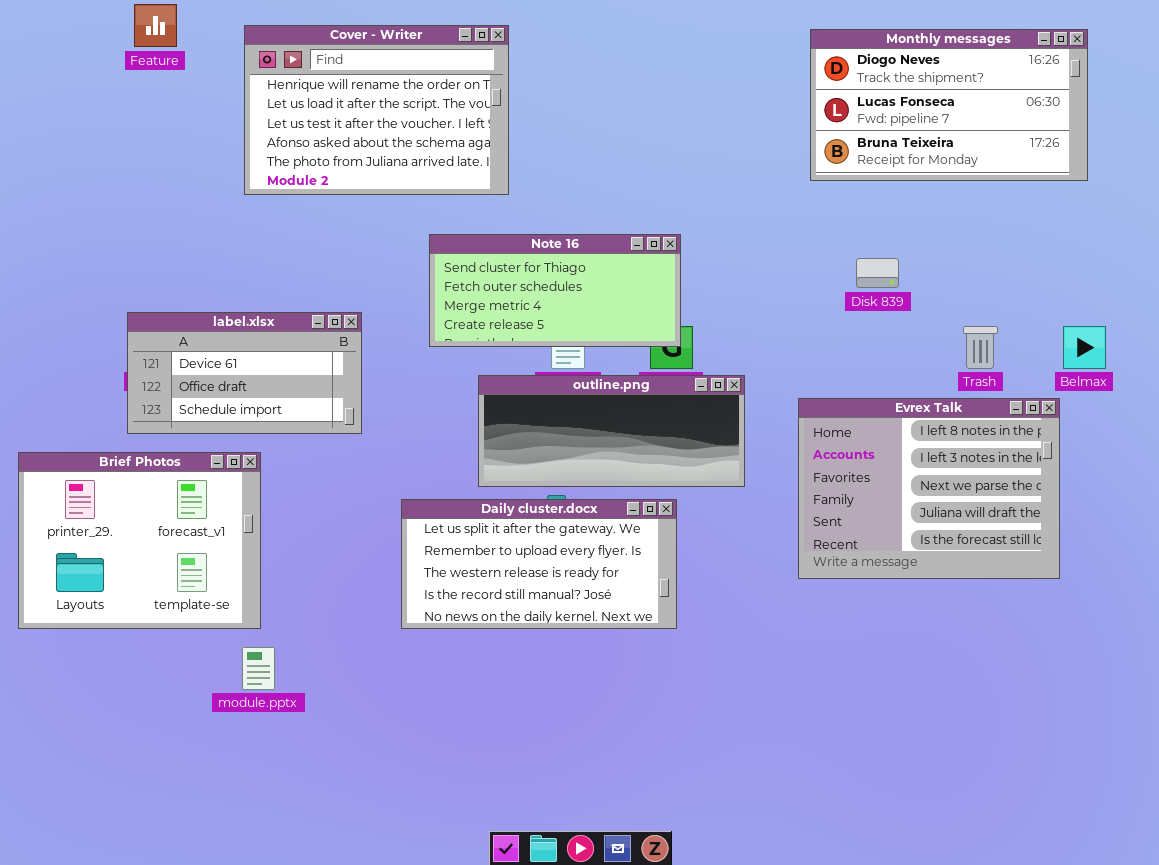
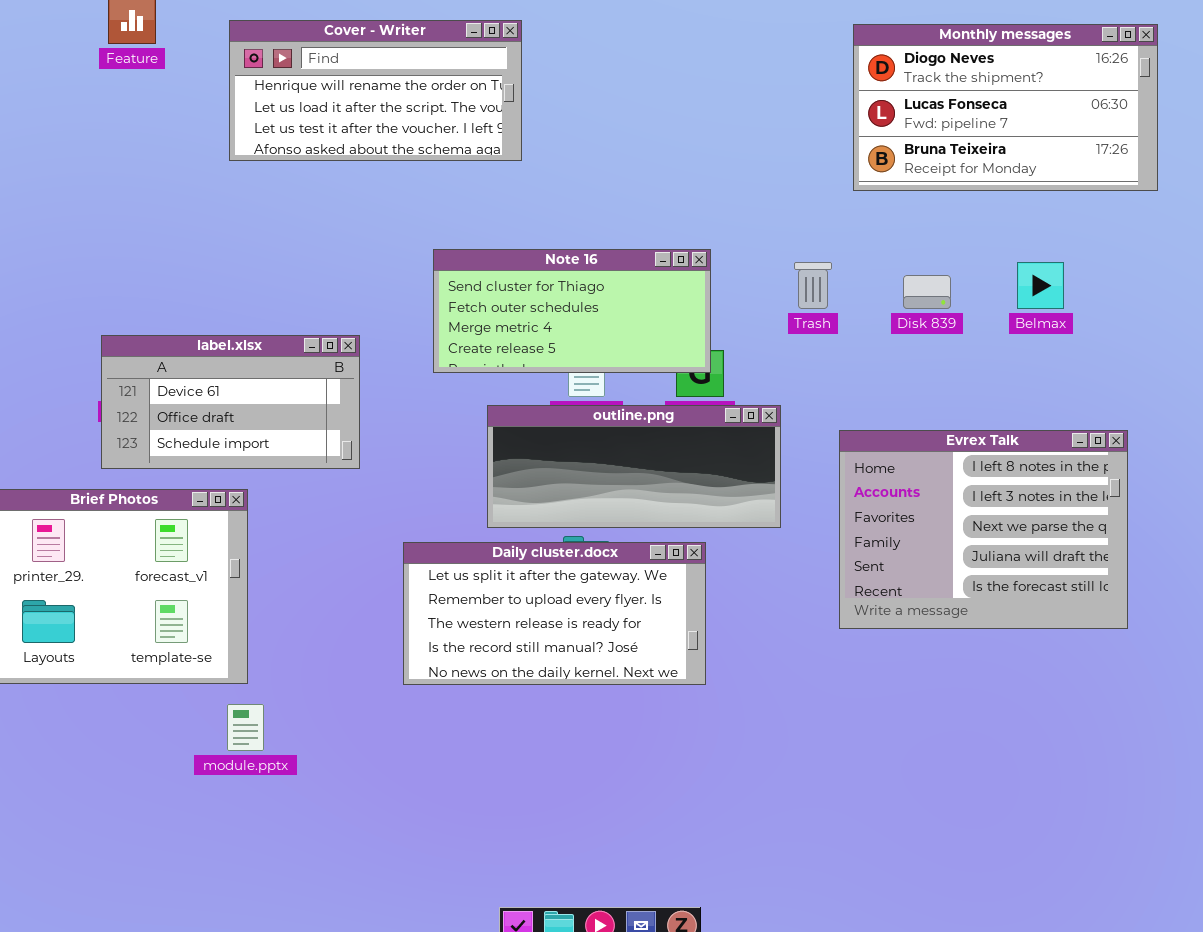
Cover - Writer: [244,25,509,195] -> [229,20,522,161], resized
Trash: [963,326,998,369] -> [794,262,832,309], moved
Belmax: [1063,326,1106,369] -> [1017,262,1064,309], moved

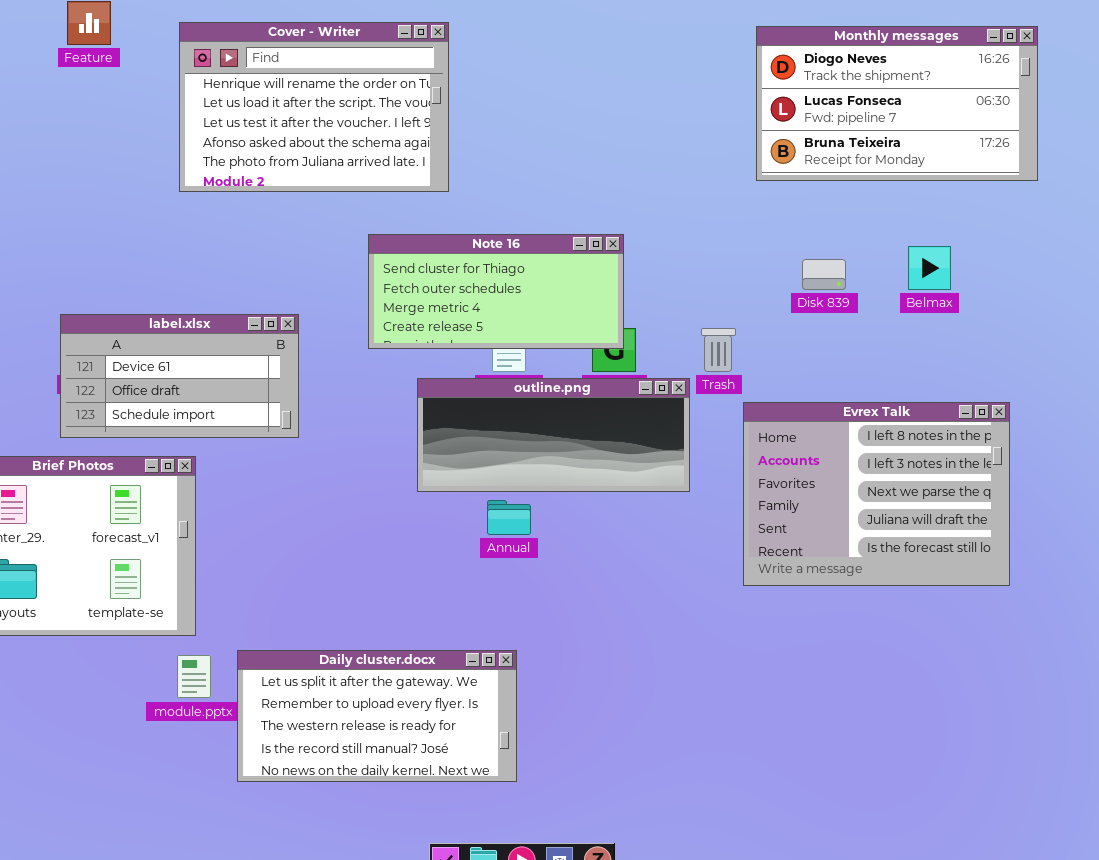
Cover - Writer: [229,20,522,161] -> [179,22,449,192], resized
Trash: [794,262,832,309] -> [701,328,736,372], moved
Daily cluster.docx: [403,542,706,685] -> [237,650,517,782], moved

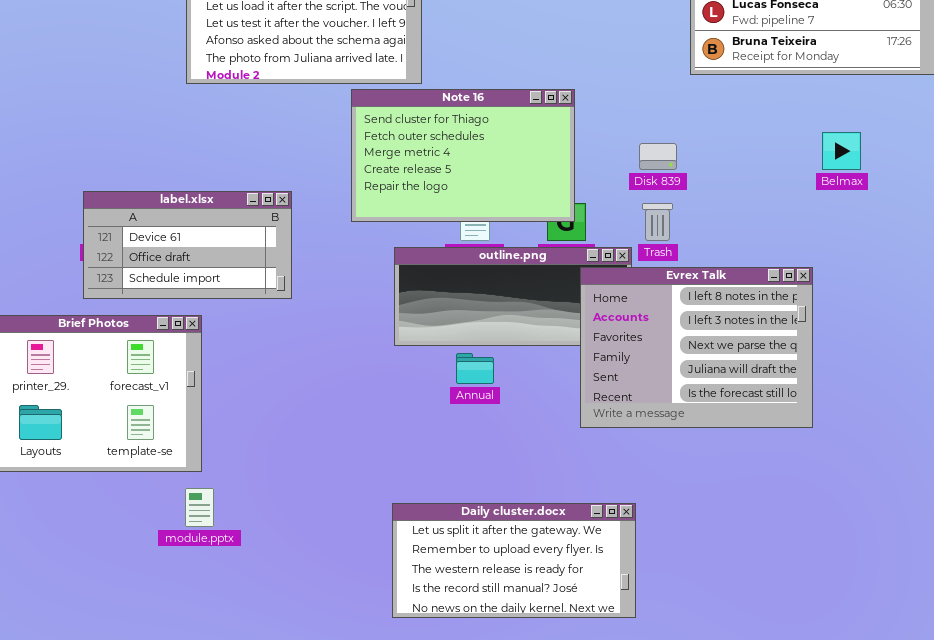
Note 16: [368,234,624,349] -> [351,89,575,222], resized
Disk 839: [802,259,846,290] -> [639,143,677,170], moved
Evrex Talk: [743,402,1010,586] -> [580,267,813,428], moved
Daily cluster.docx: [237,650,517,782] -> [392,503,636,618], moved

